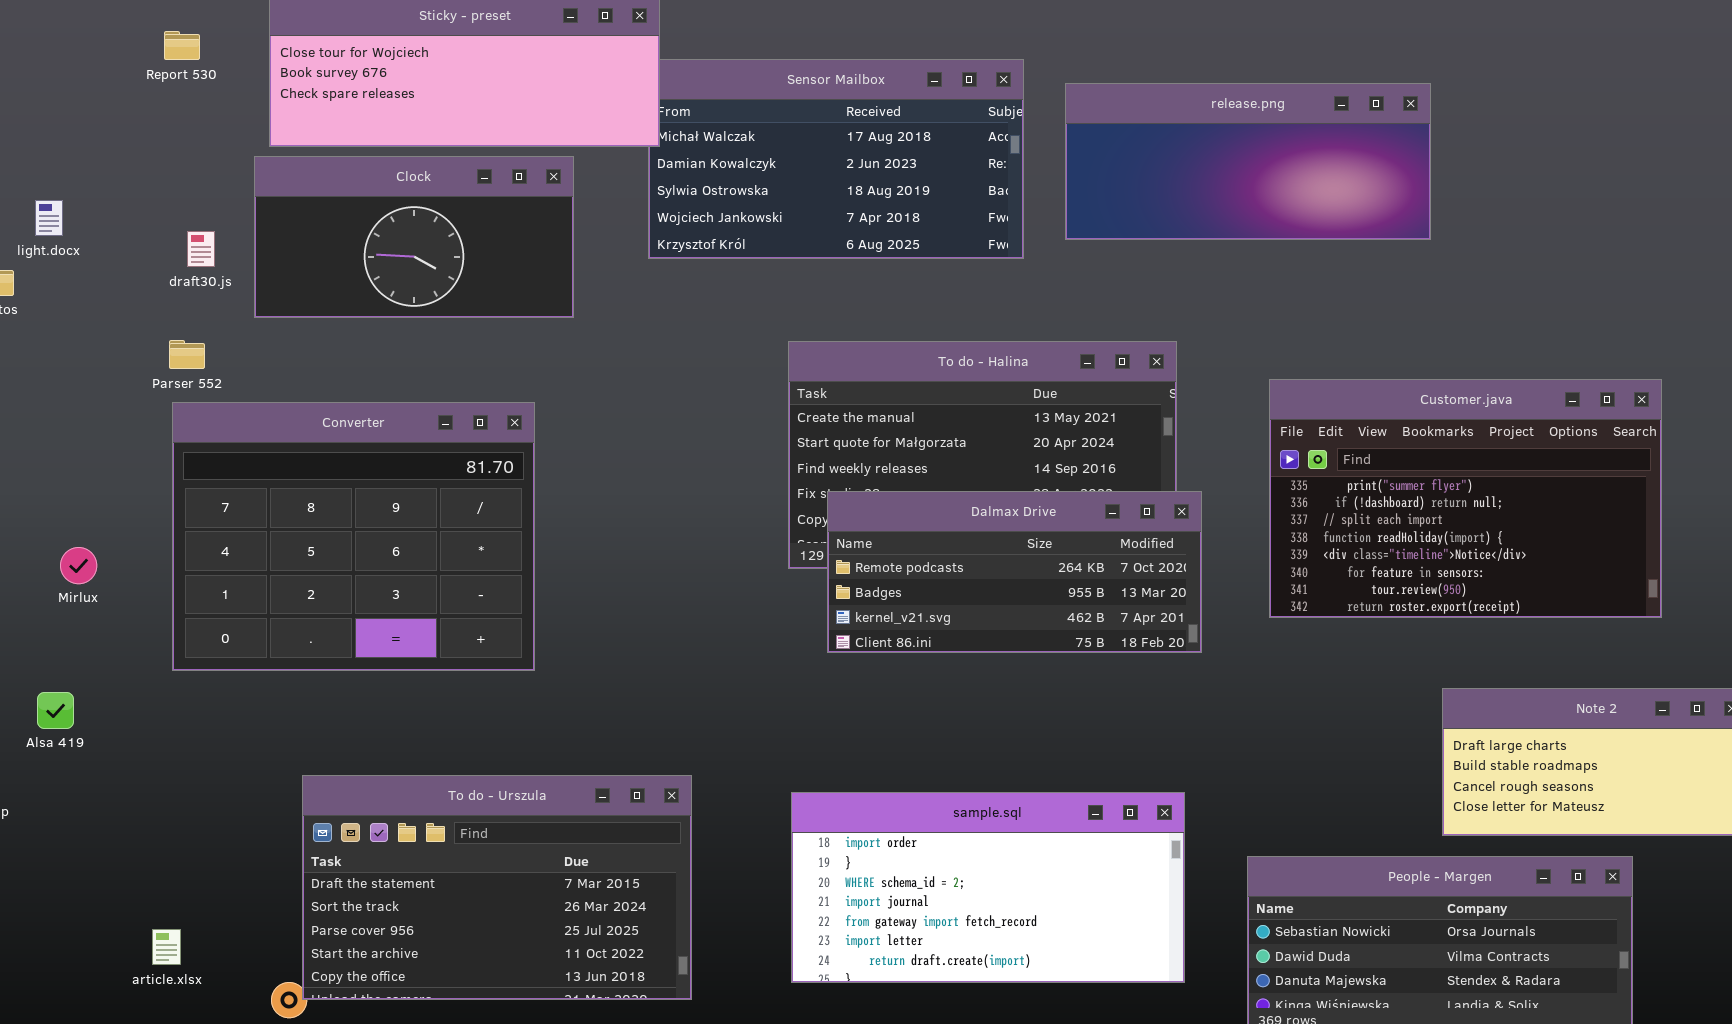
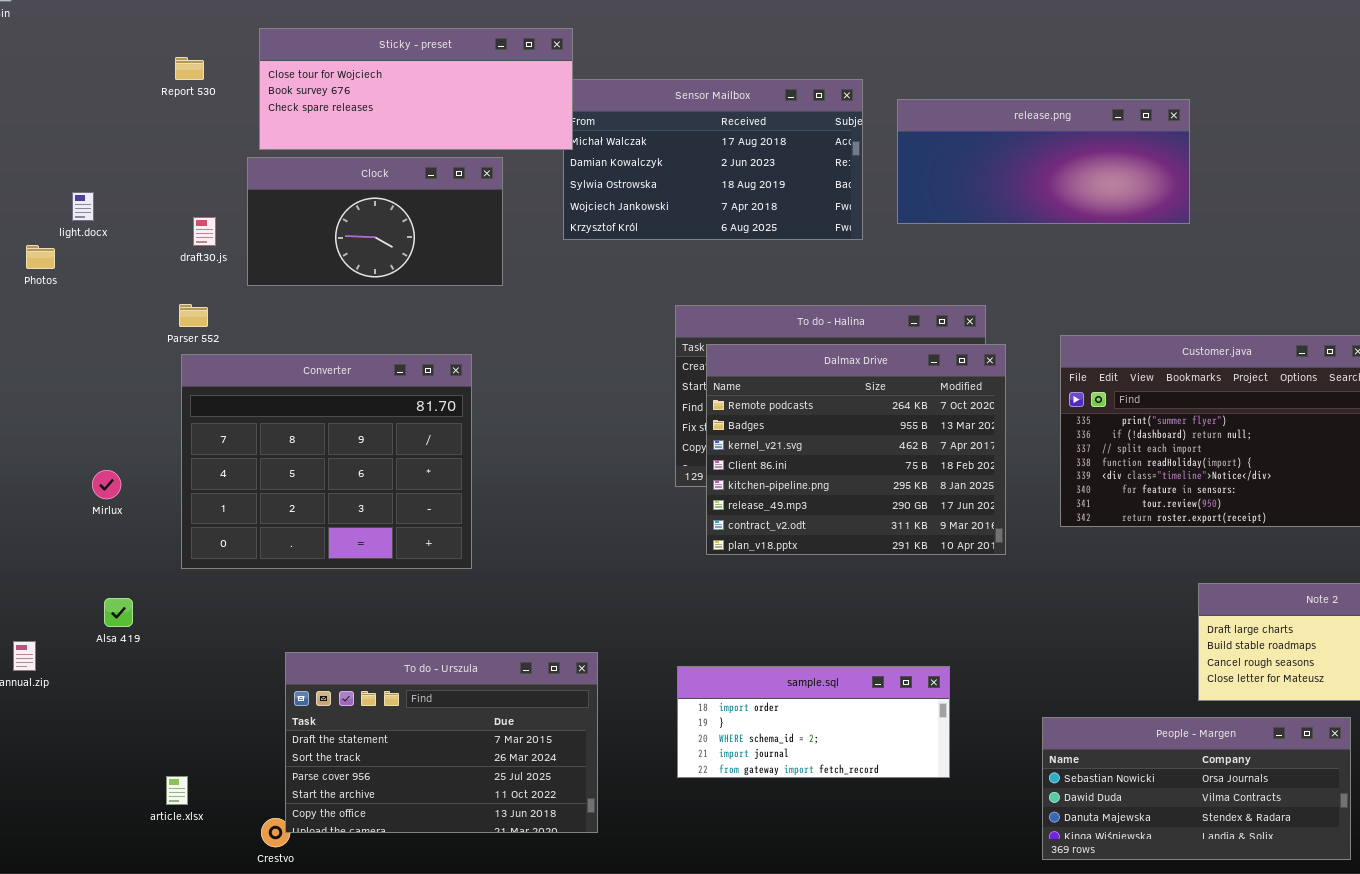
Dalmax Drive: [827,491,1202,653] -> [706,344,1006,555], resized
Alsa 419: [37,692,74,729] -> [104,598,133,627], moved
sample.sql: [791,792,1185,983] -> [677,666,950,778], resized

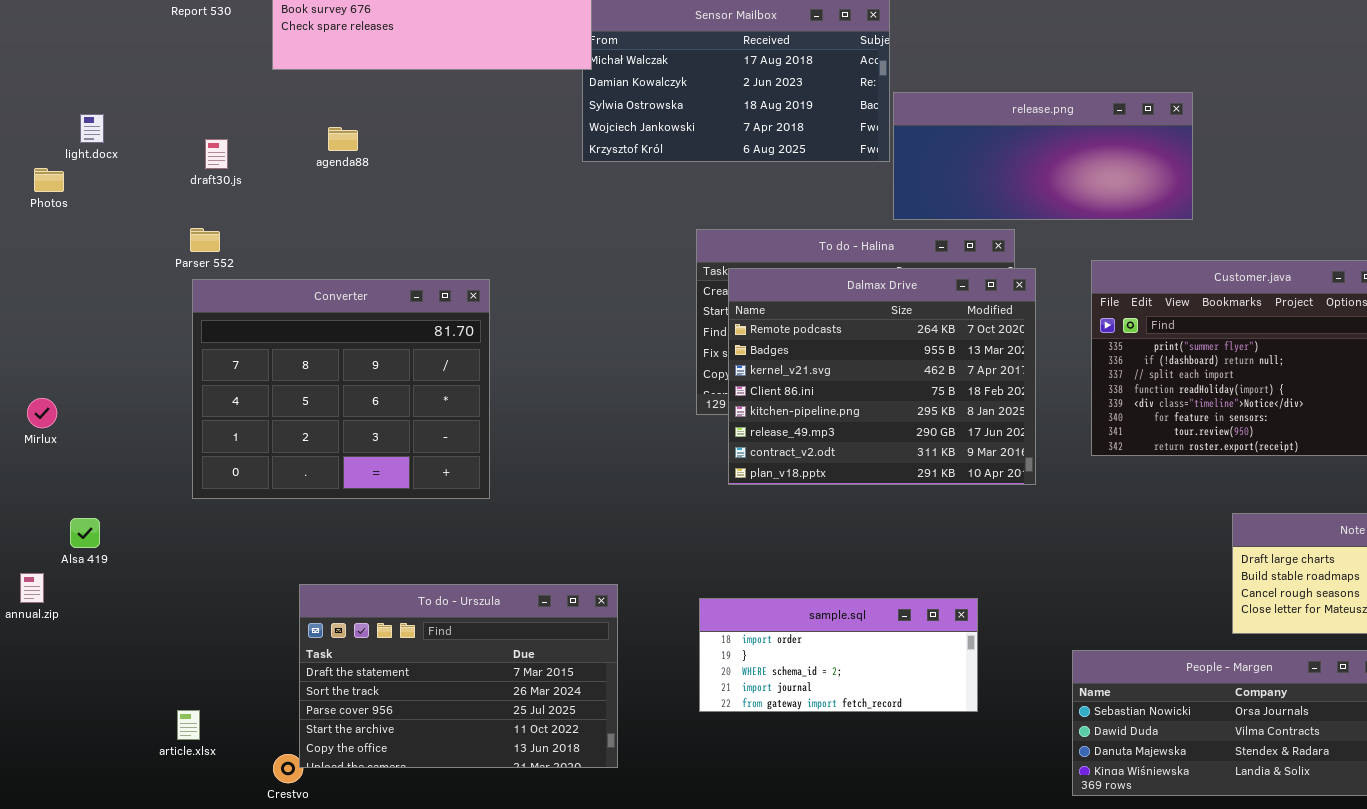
release.png: [897,99,1190,224] -> [893,92,1193,220], moved
Clock: [247,157,503,286] -> none, closed
Mirlux: [92,470,121,499] -> [27,398,57,428], moved
Alsa 419: [104,598,133,627] -> [70,518,100,548], moved

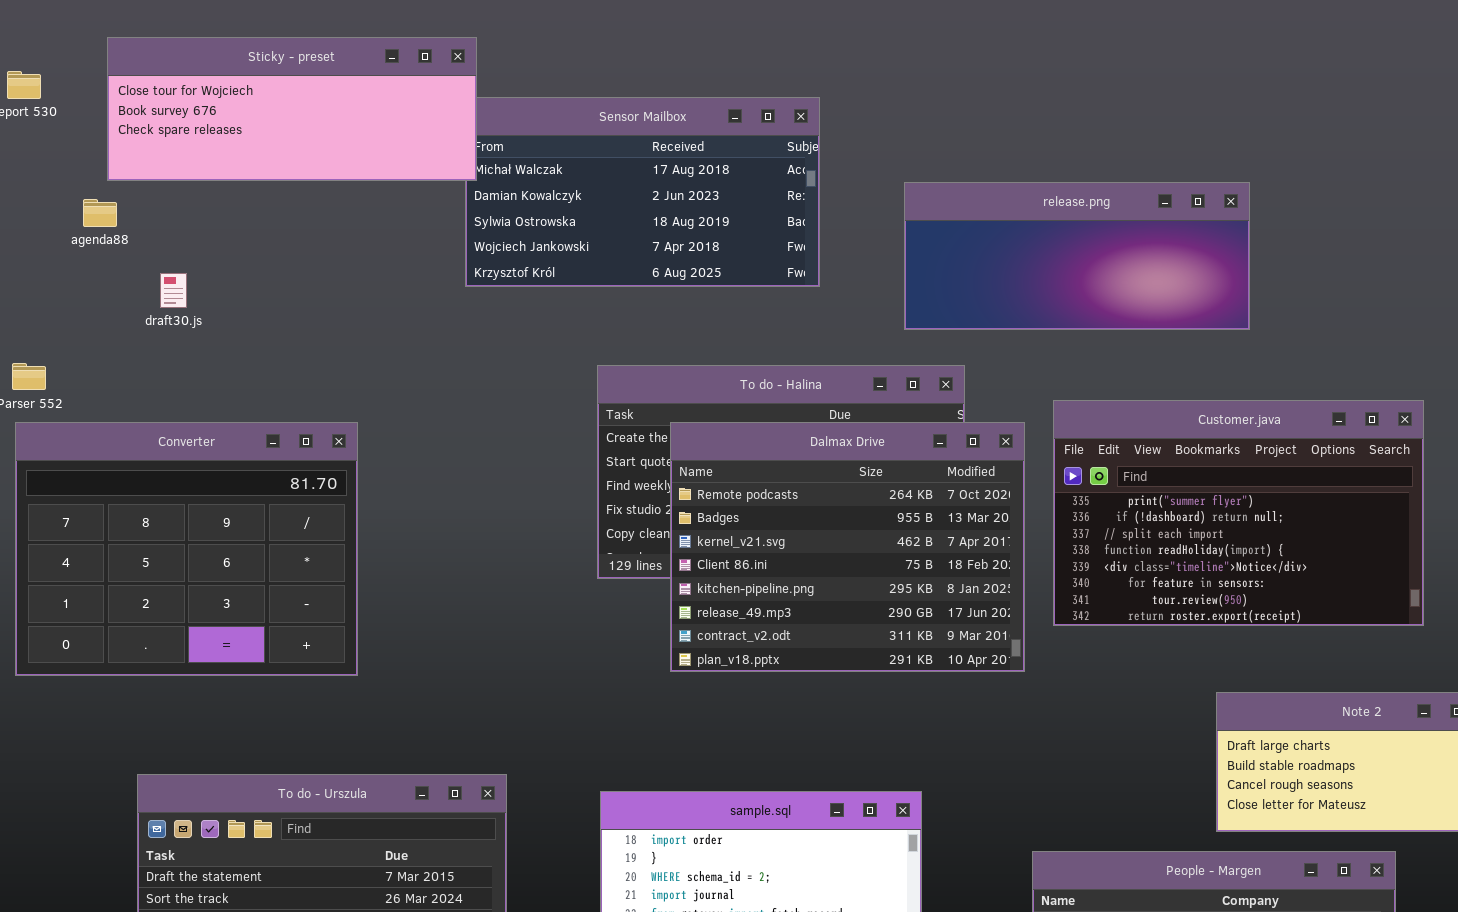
release.png: [893,92,1193,220] -> [904,182,1250,330], moved
agenda88: [328,127,358,151] -> [83,199,117,227], moved
draft30.js: [205,139,228,169] -> [160,273,187,308], moved
Dalmax Drive: [728,268,1036,485] -> [670,422,1025,672], moved

